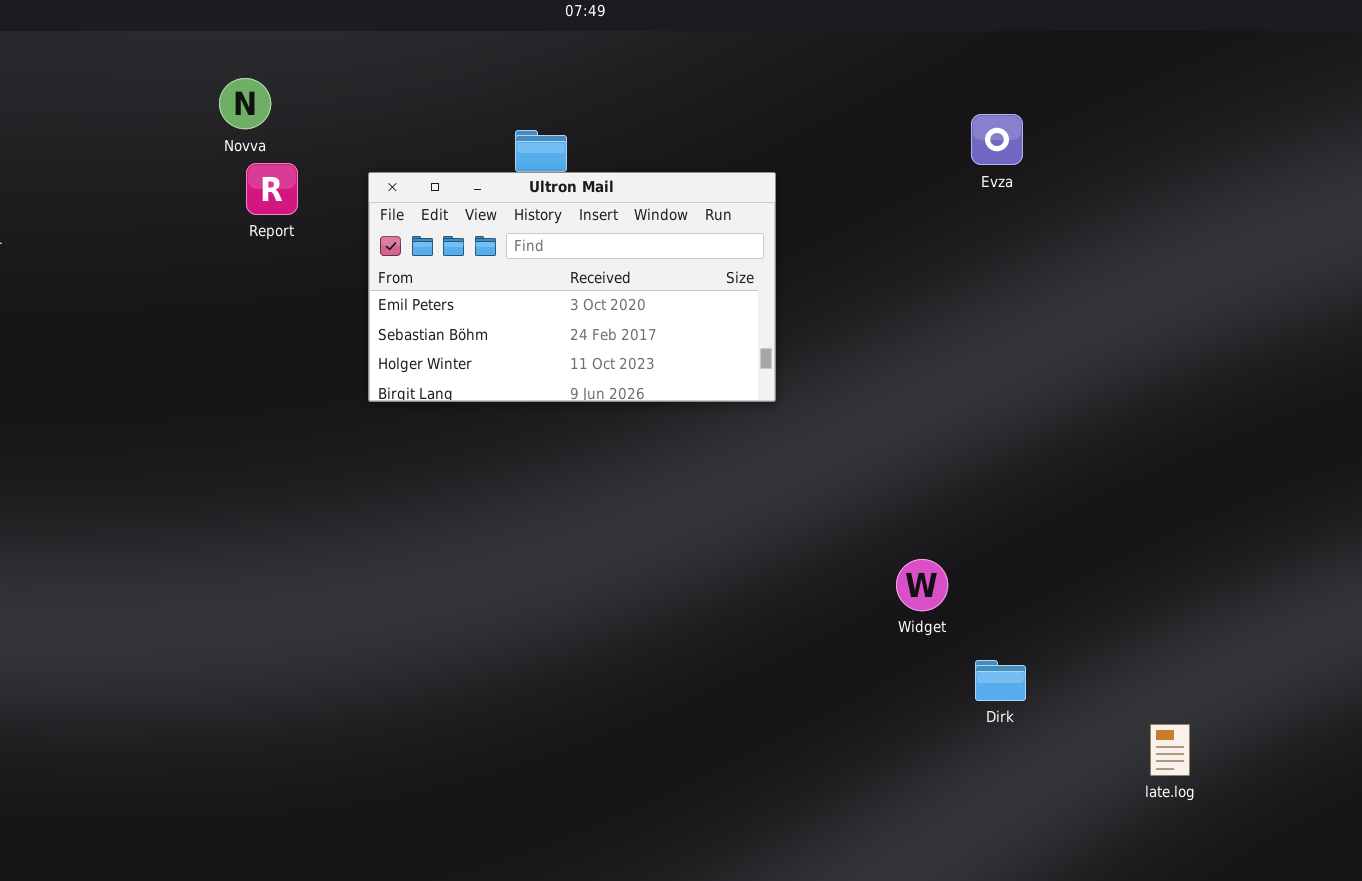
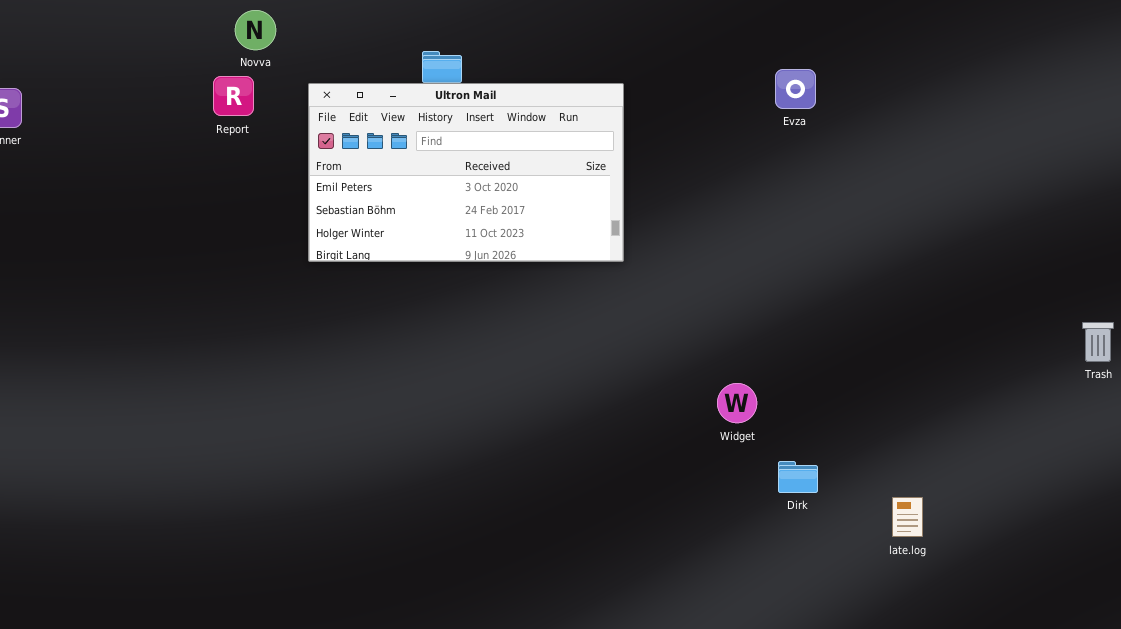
Novva: [219,78,271,129] -> [235,10,276,50], moved
Evza: [971,114,1023,165] -> [775,69,816,109], moved
late.log: [1150,724,1190,776] -> [892,497,923,537], moved

